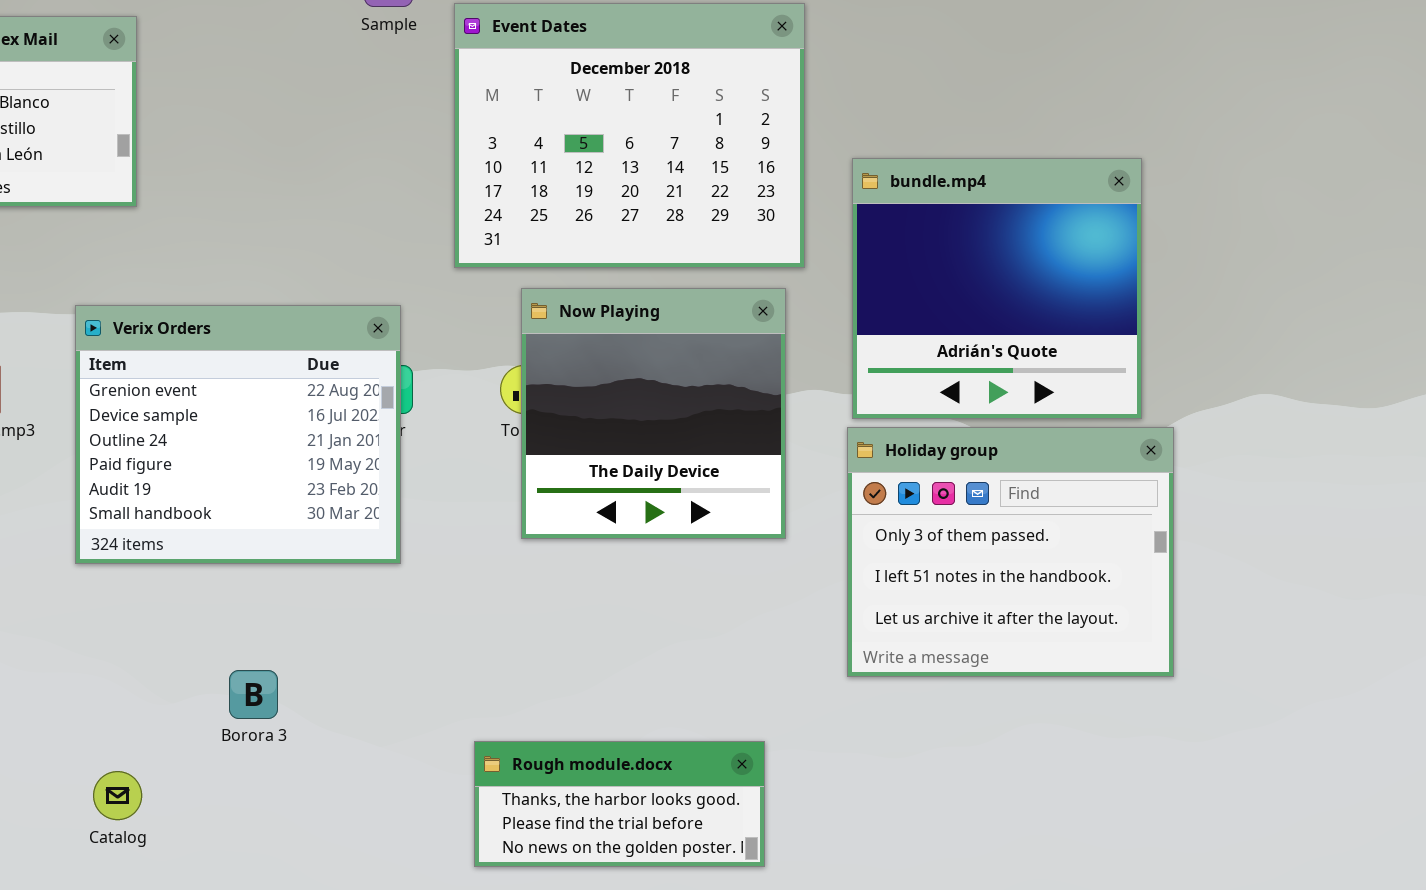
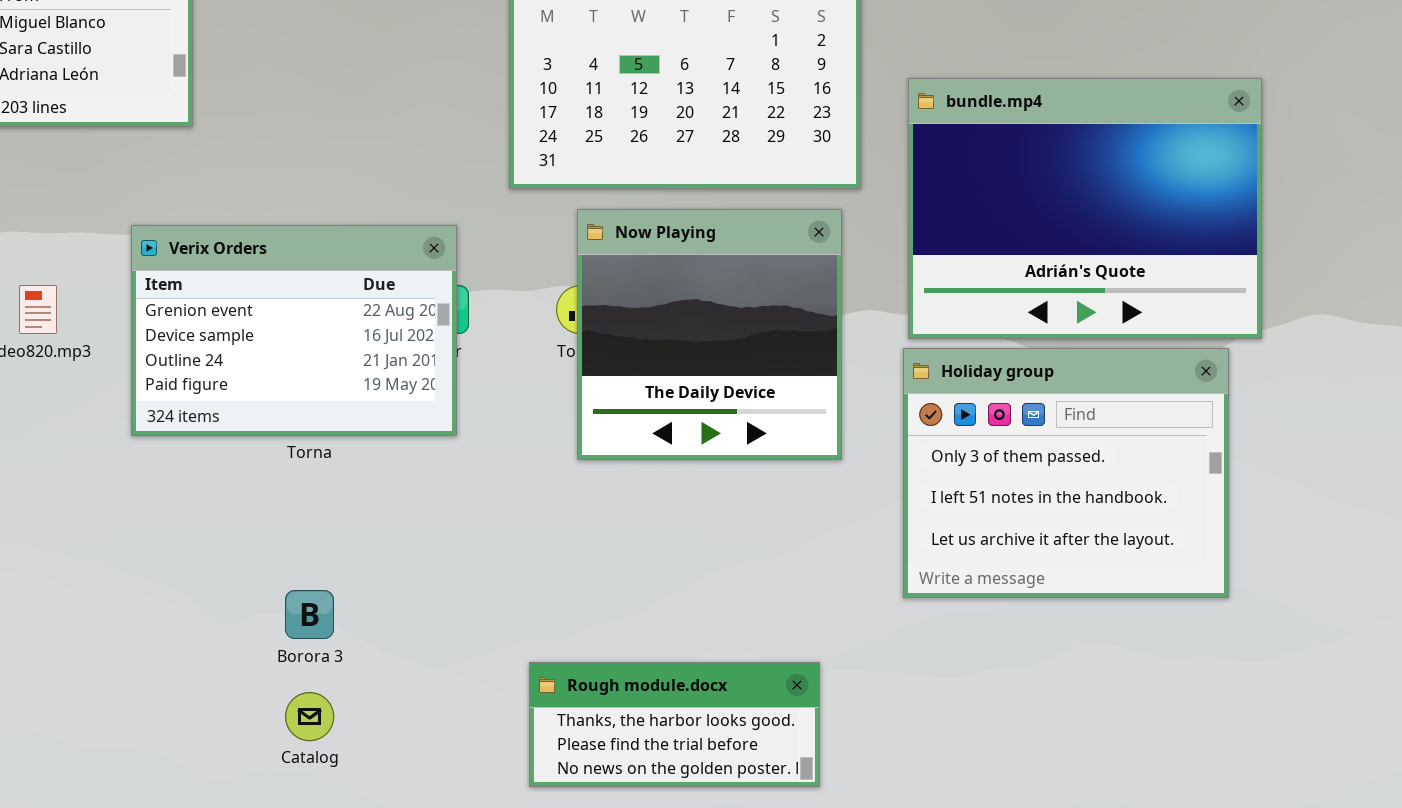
bundle.mp4: [852,158,1142,419] -> [908,78,1262,339], resized
Verix Orders: [75,305,401,564] -> [131,225,457,436], resized
Catalog: [93,771,142,820] -> [285,692,334,741], moved

